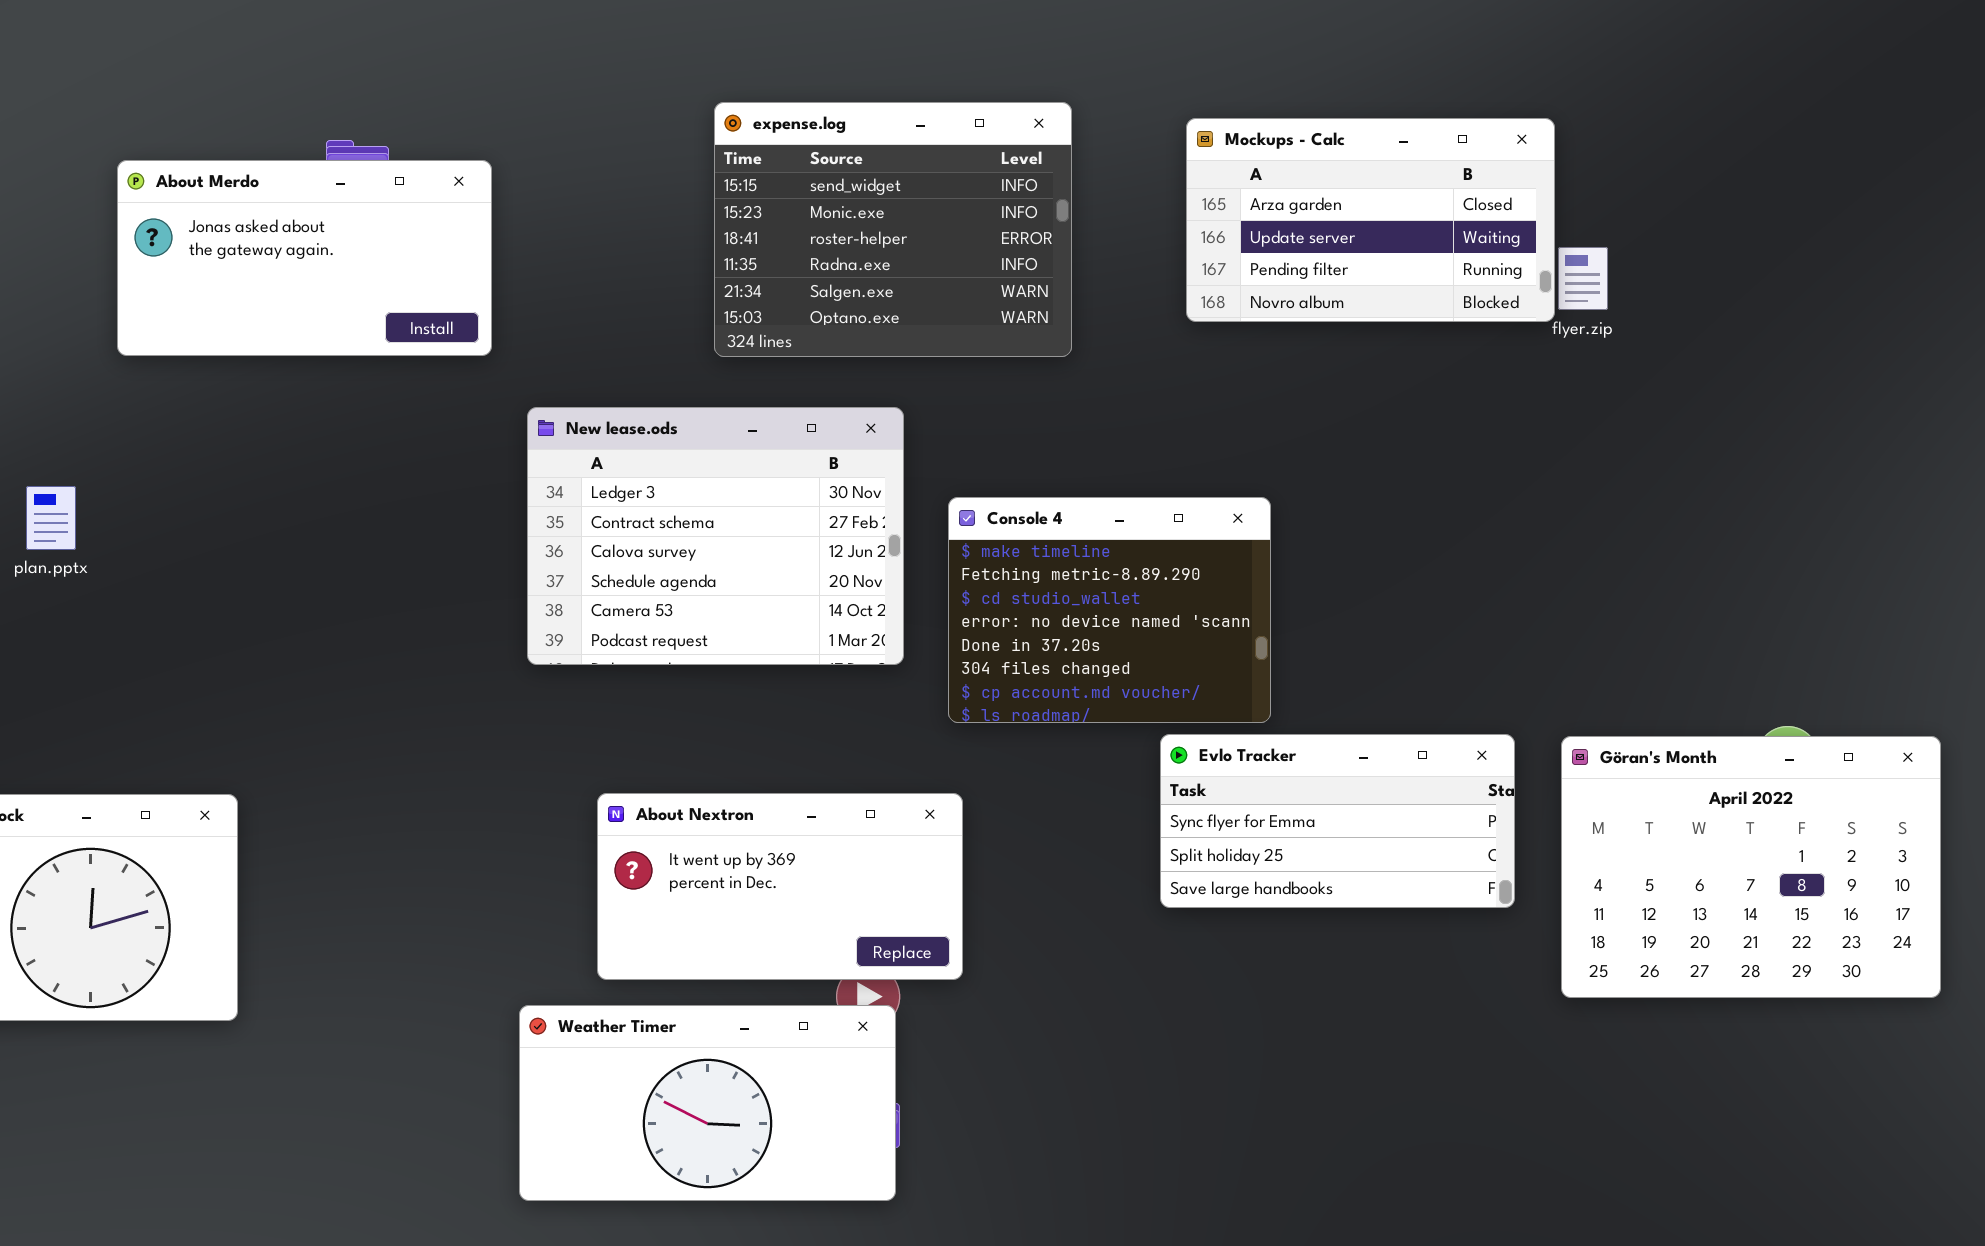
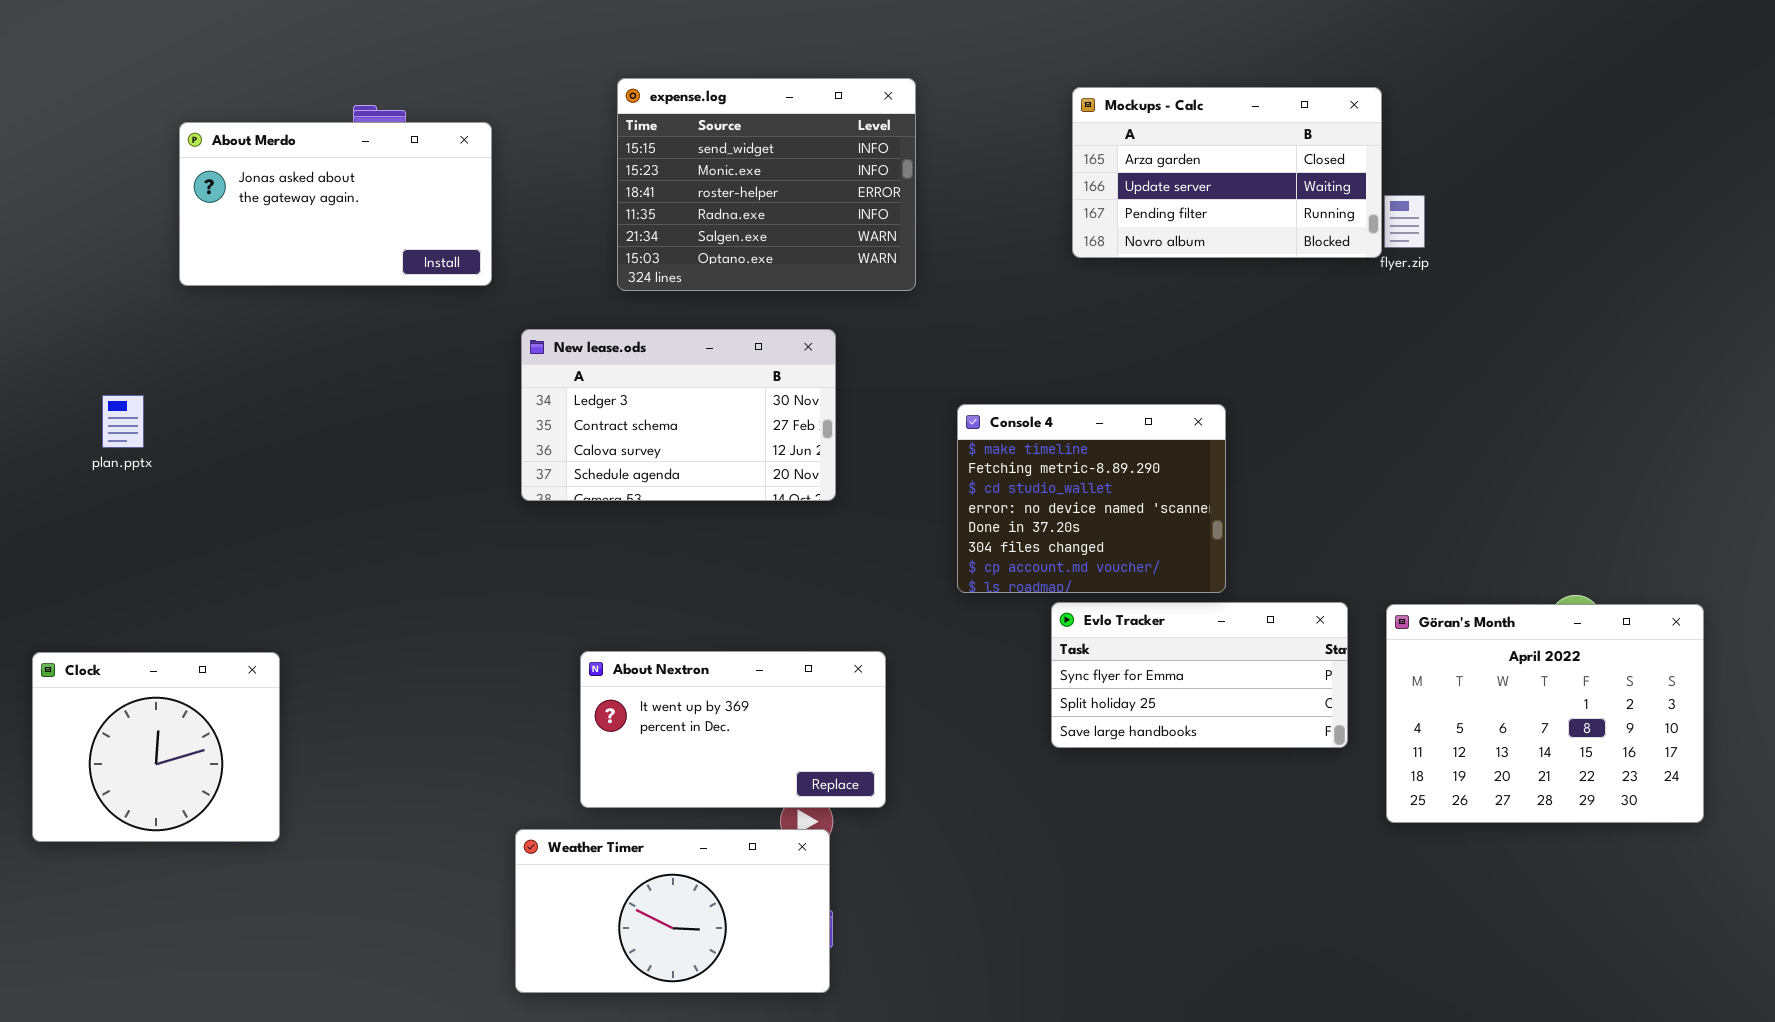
expense.log: [714,102,1072,357] -> [617,78,916,291], moved
New lease.ods: [527,407,904,665] -> [521,329,836,501], resized
Console 4: [948,497,1271,723] -> [957,404,1226,593], moved

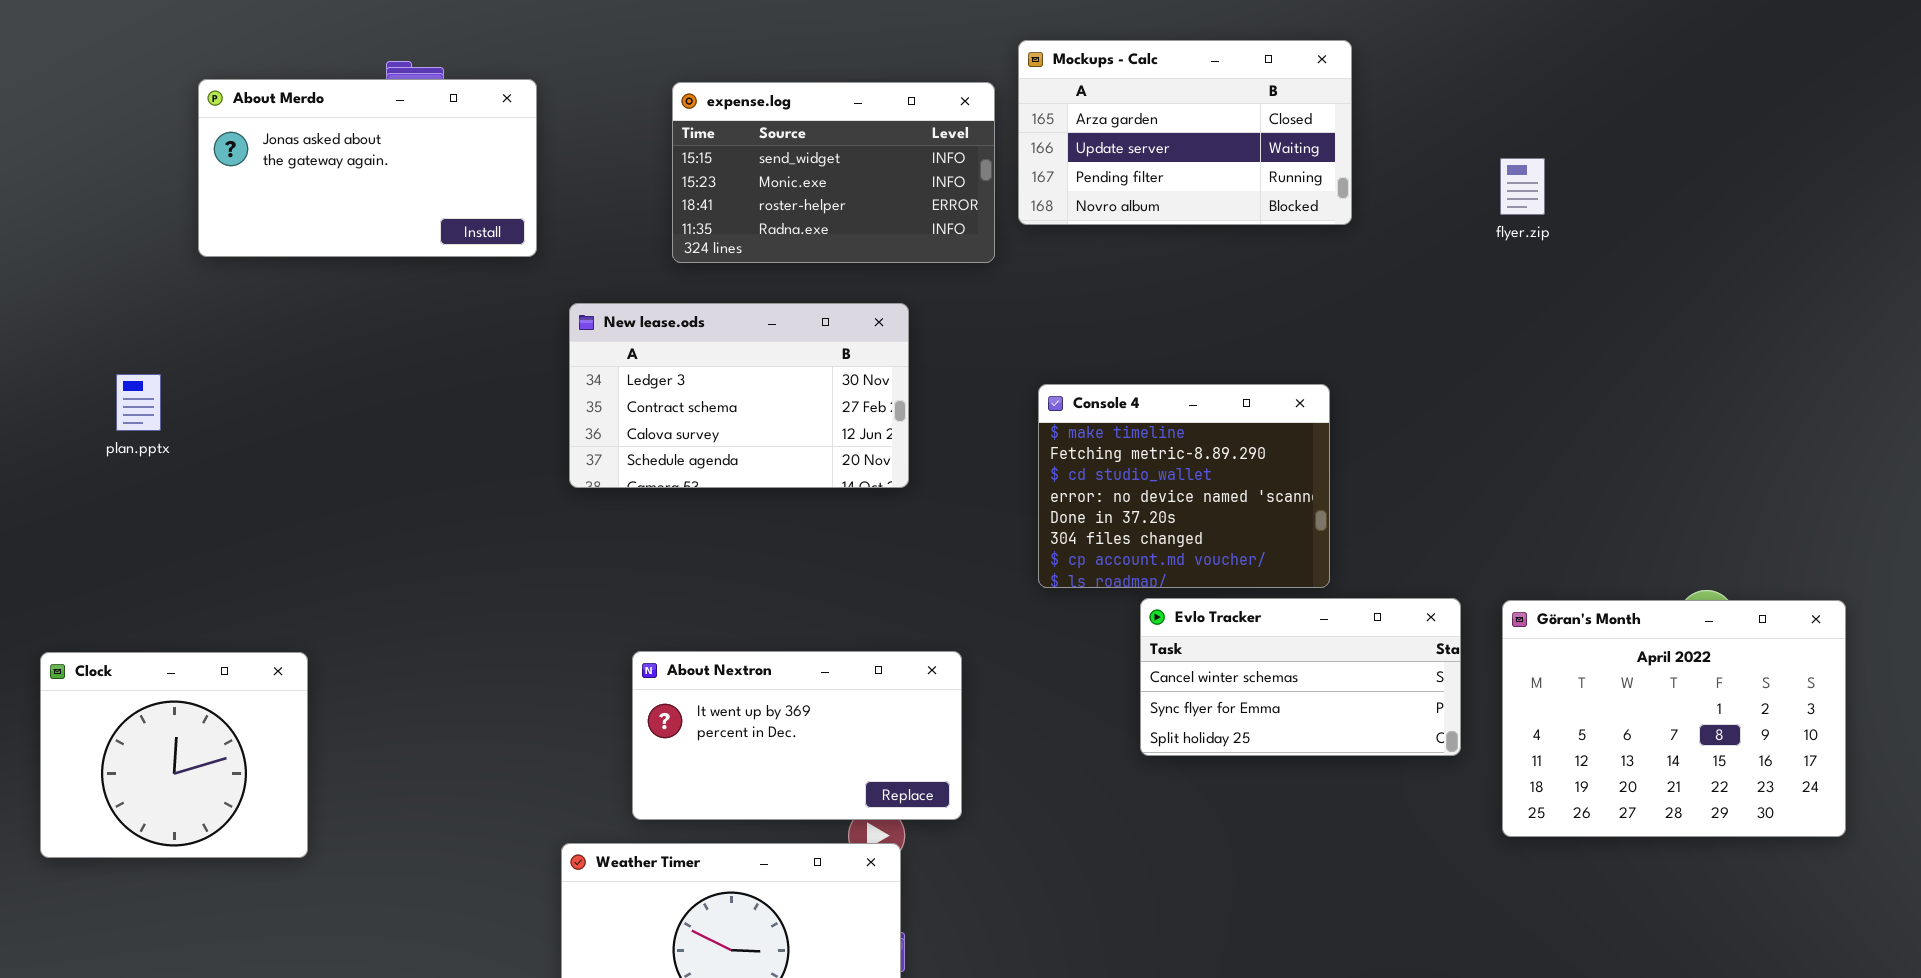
expense.log: [617,78,916,291] -> [672,82,995,263], resized
Mockups - Calc: [1072,87,1382,258] -> [1018,40,1352,225], moved
Evlo Tracker: [1051,602,1348,748] -> [1140,598,1461,756], scrolled up 1 row

